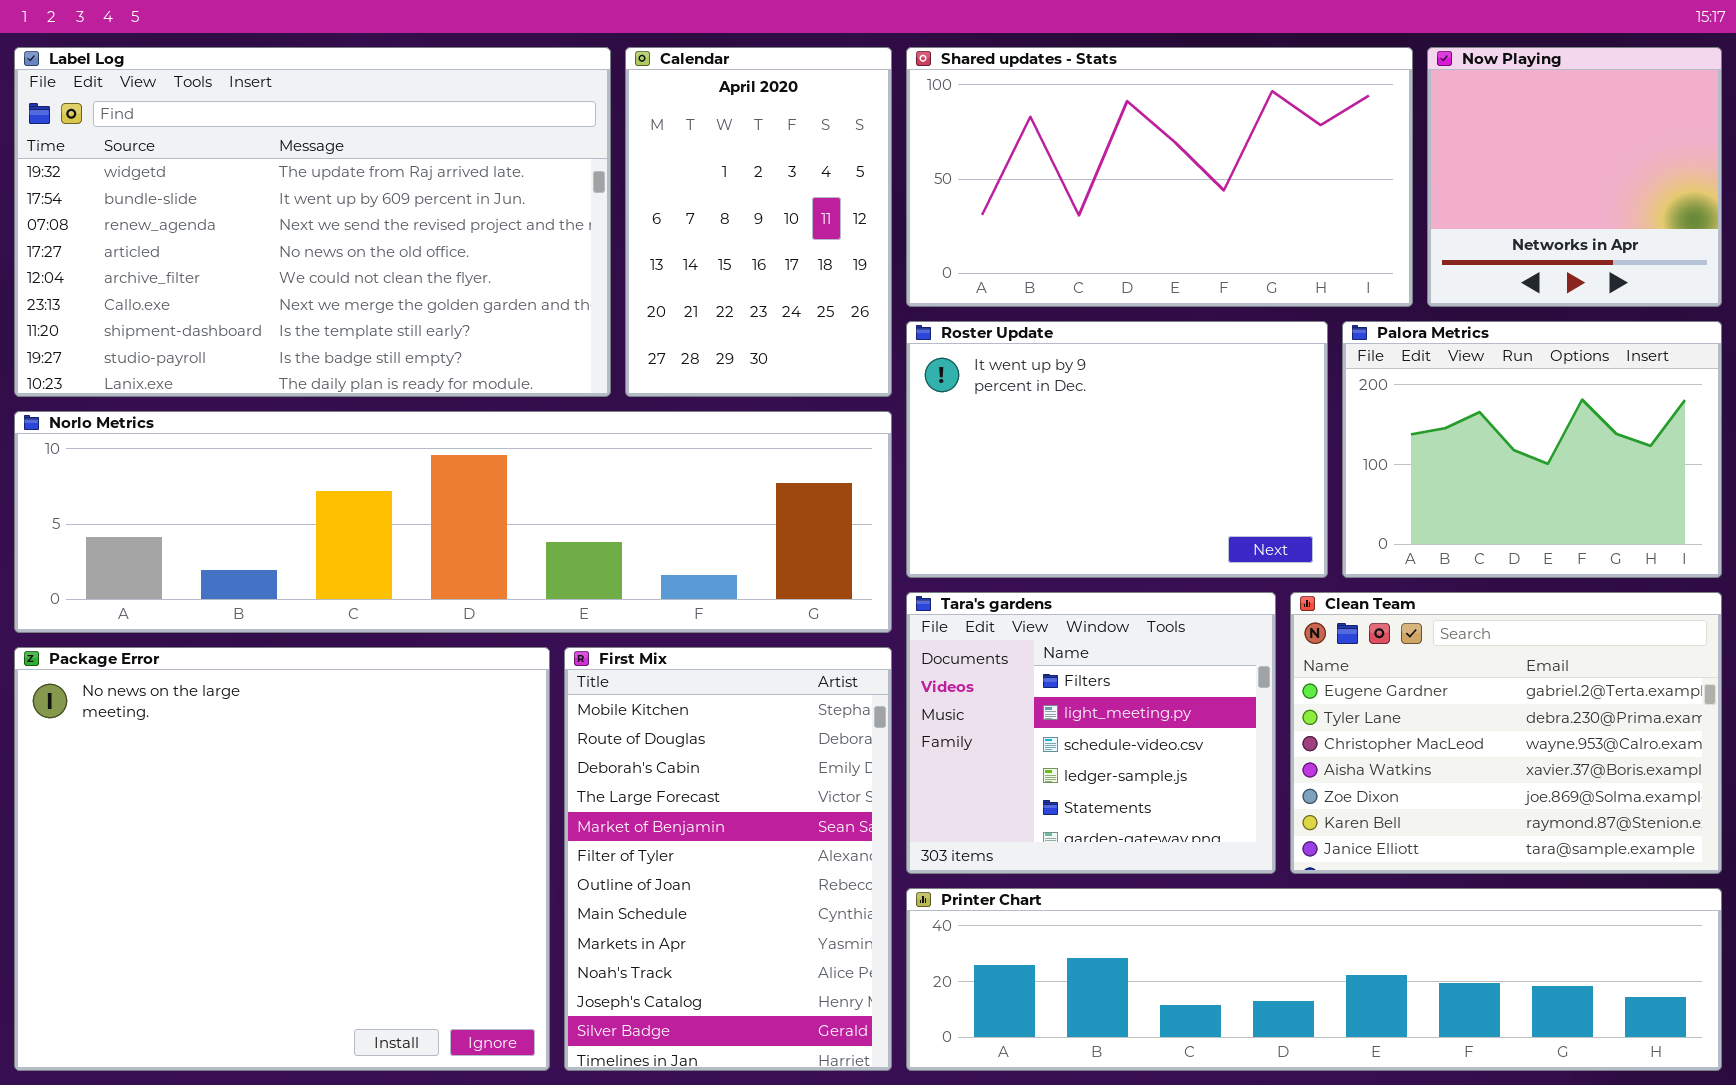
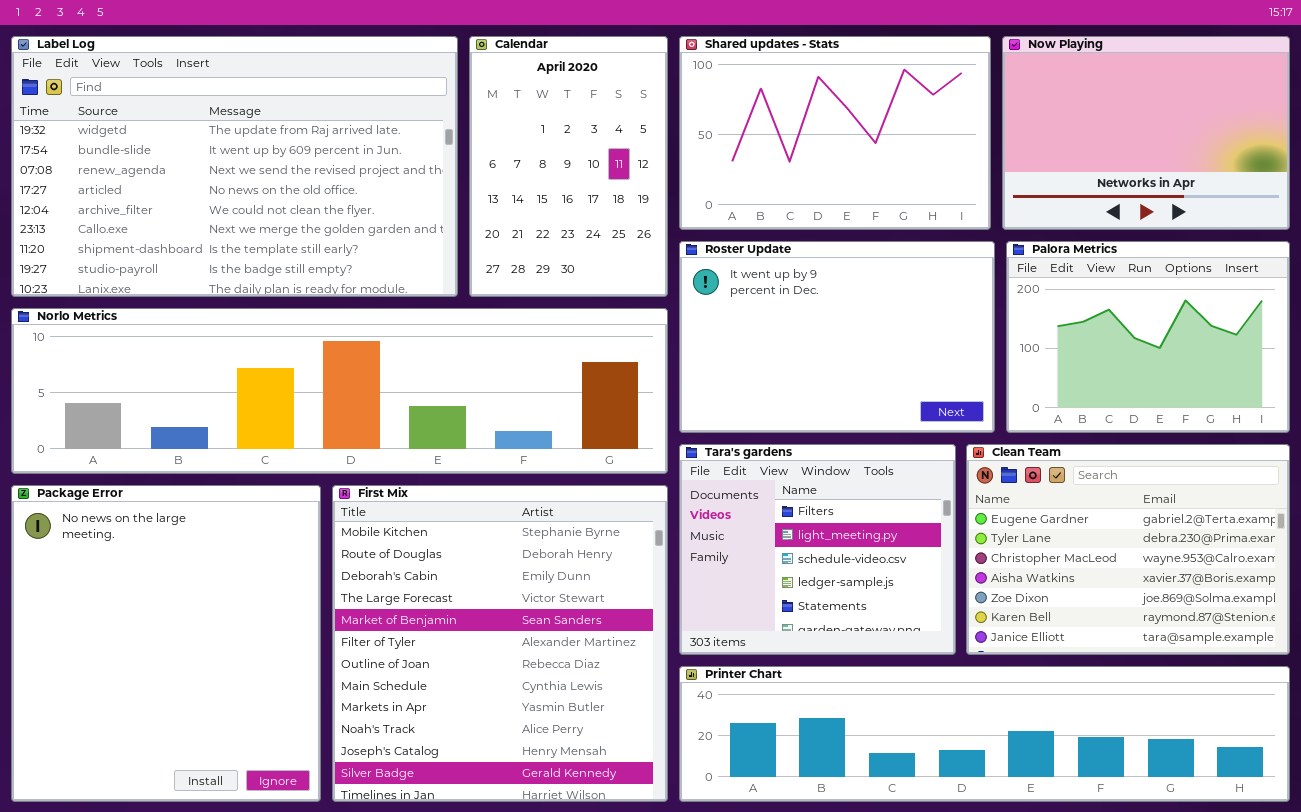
Shared updates - Stats: [906,47,1413,307] -> [679,36,991,230], resized
Now Playing: [1427,47,1722,307] -> [1002,36,1290,230], resized
Package Error: [14,647,550,1071] -> [11,485,321,802], resized
First Mix: [564,647,892,1071] -> [332,485,668,802], resized

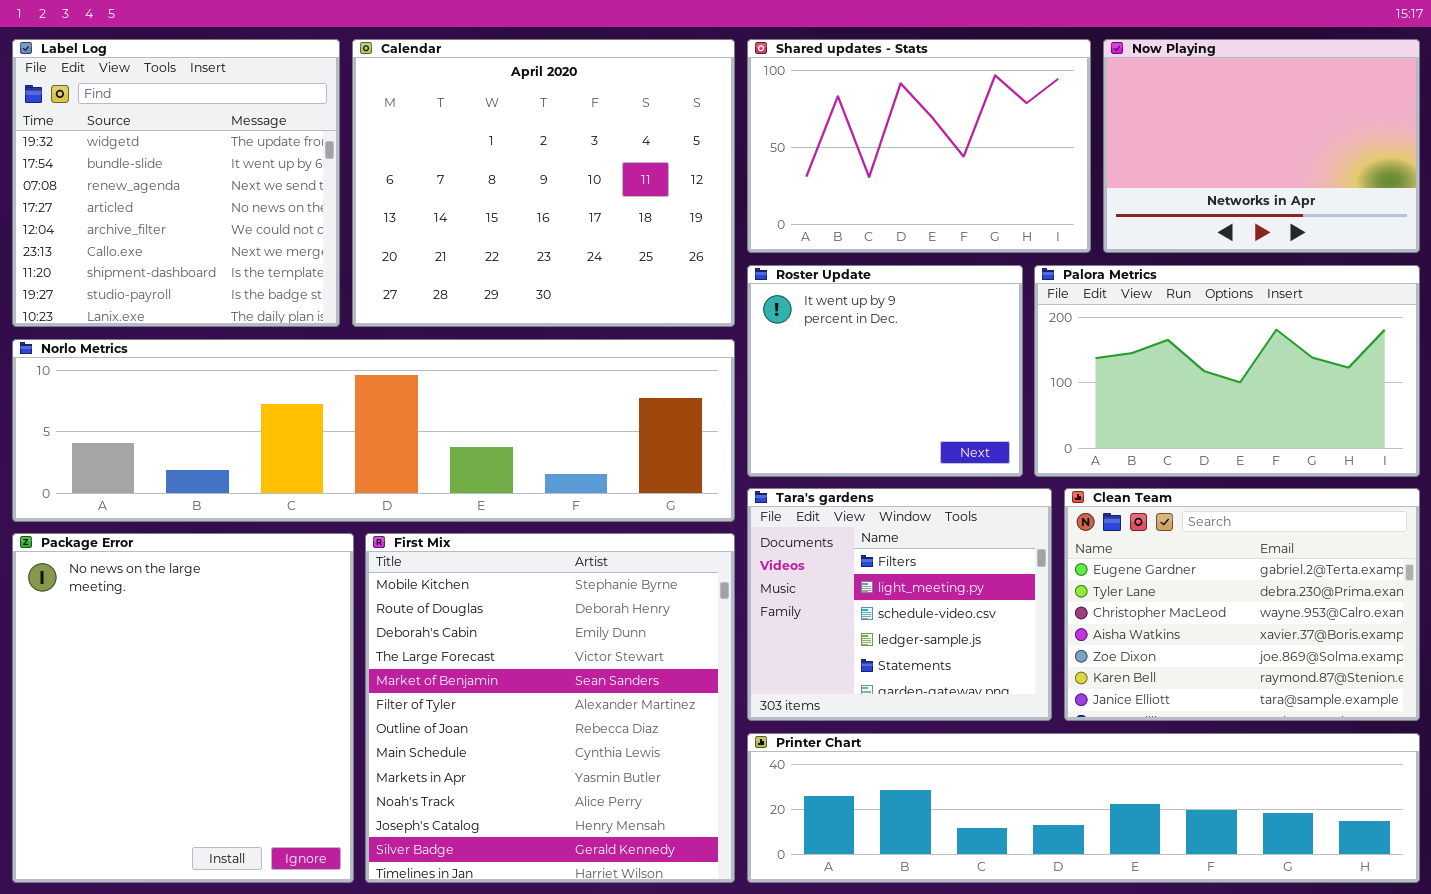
Label Log: [11,36,458,297] -> [12,39,340,327], resized
Calendar: [469,36,668,297] -> [352,39,735,327], resized
Roster Update: [679,241,995,433] -> [747,265,1023,477], resized
Palora Metrics: [1006,241,1290,433] -> [1034,265,1420,477], resized

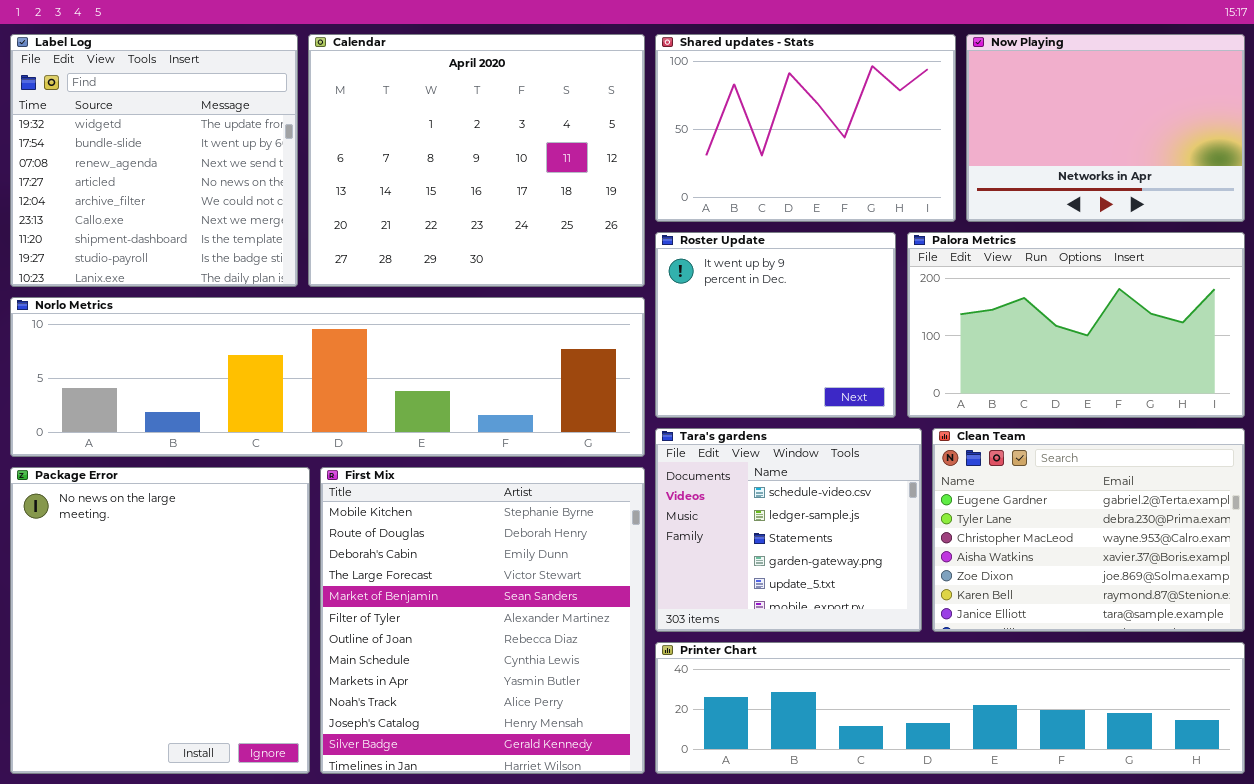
Tara's gardens: [747,488,1052,721] -> [655,428,922,632], scrolled down 2 rows

